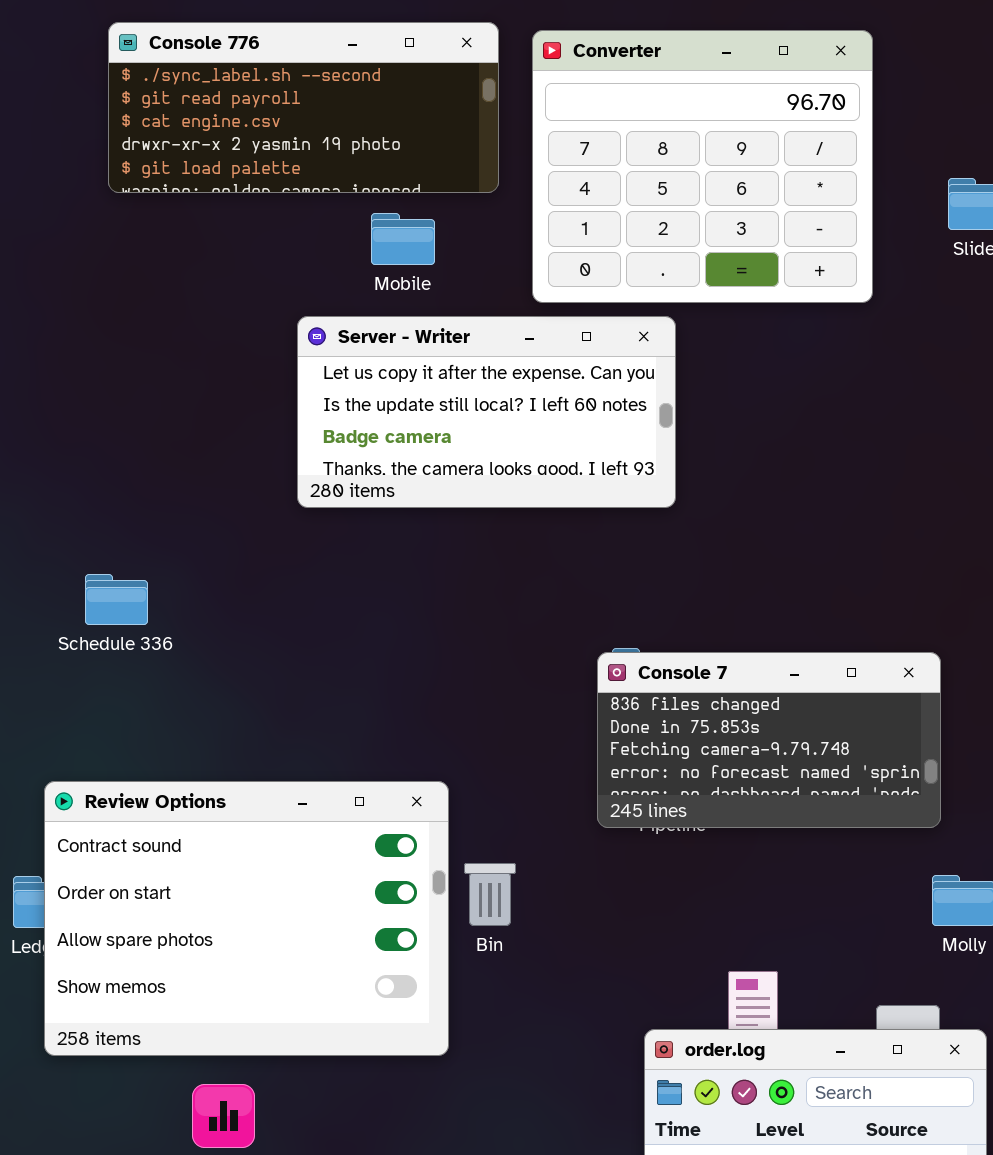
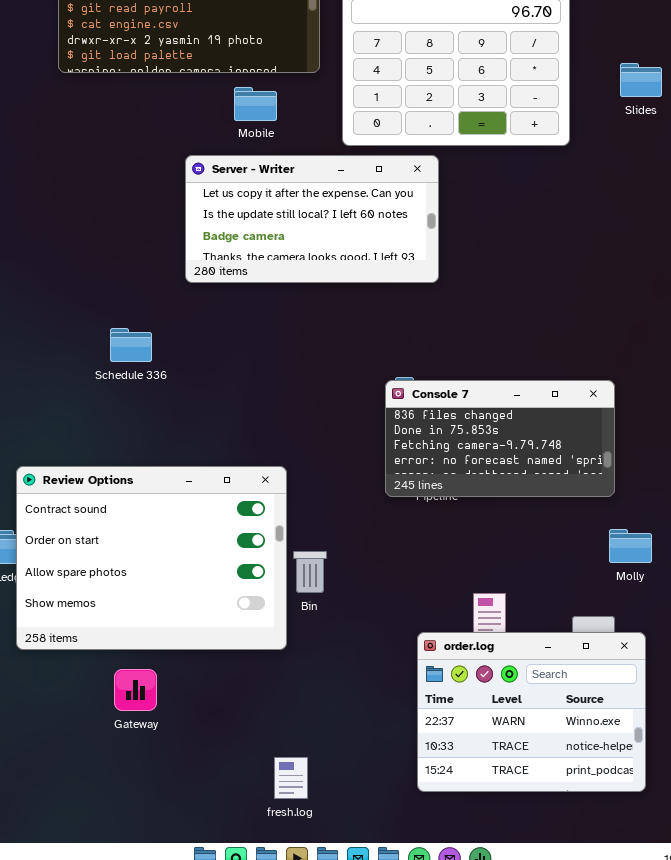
Schedule 336: [85,574,148,625] -> [110,328,152,362], moved
Bin: [464,863,516,926] -> [293,551,327,593], moved

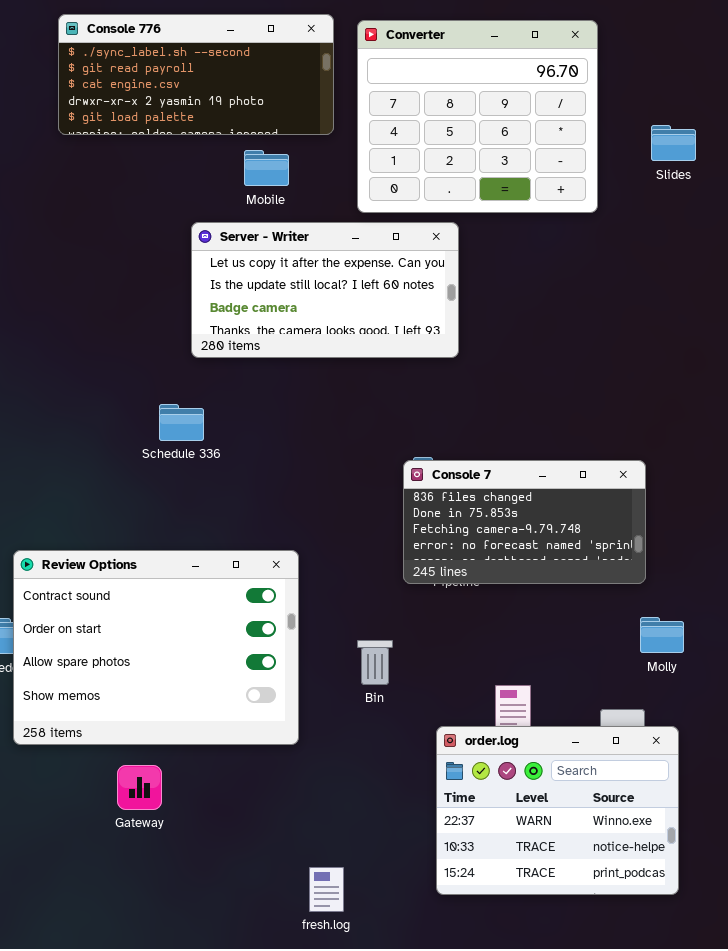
Schedule 336: [110,328,152,362] -> [159,404,204,441], moved
Bin: [293,551,327,593] -> [357,640,393,685], moved
fresh.log: [274,757,308,799] -> [309,867,344,912], moved

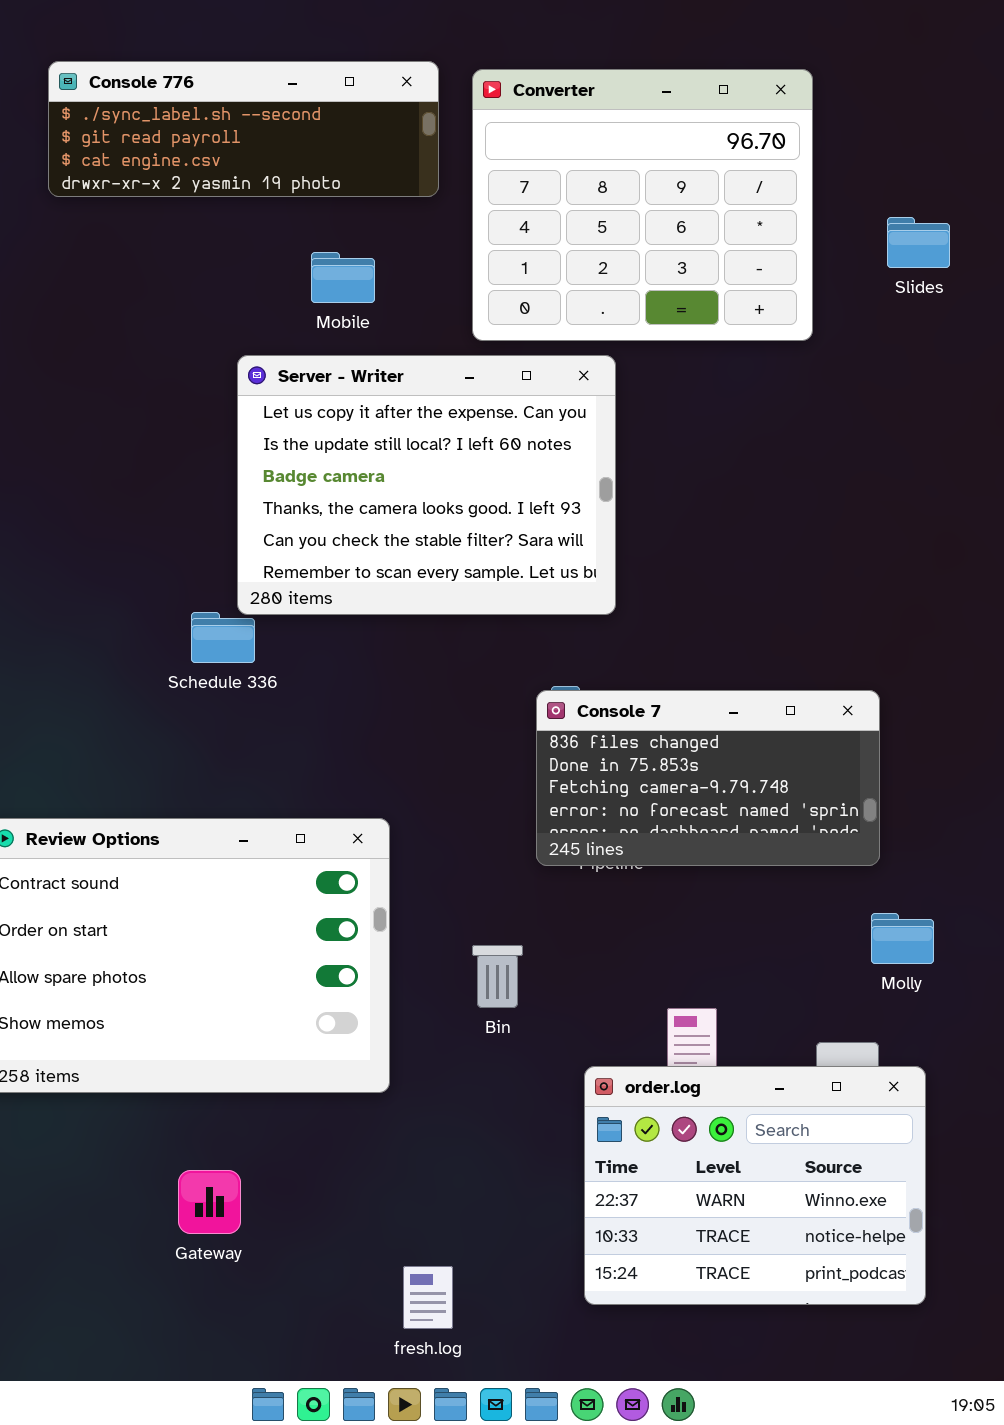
Console 776: [58,14,334,135] -> [48,61,439,197], resized
Server - Writer: [191,222,459,358] -> [237,355,616,615], resized
Gateway: [117,765,162,810] -> [178,1170,241,1234], moved

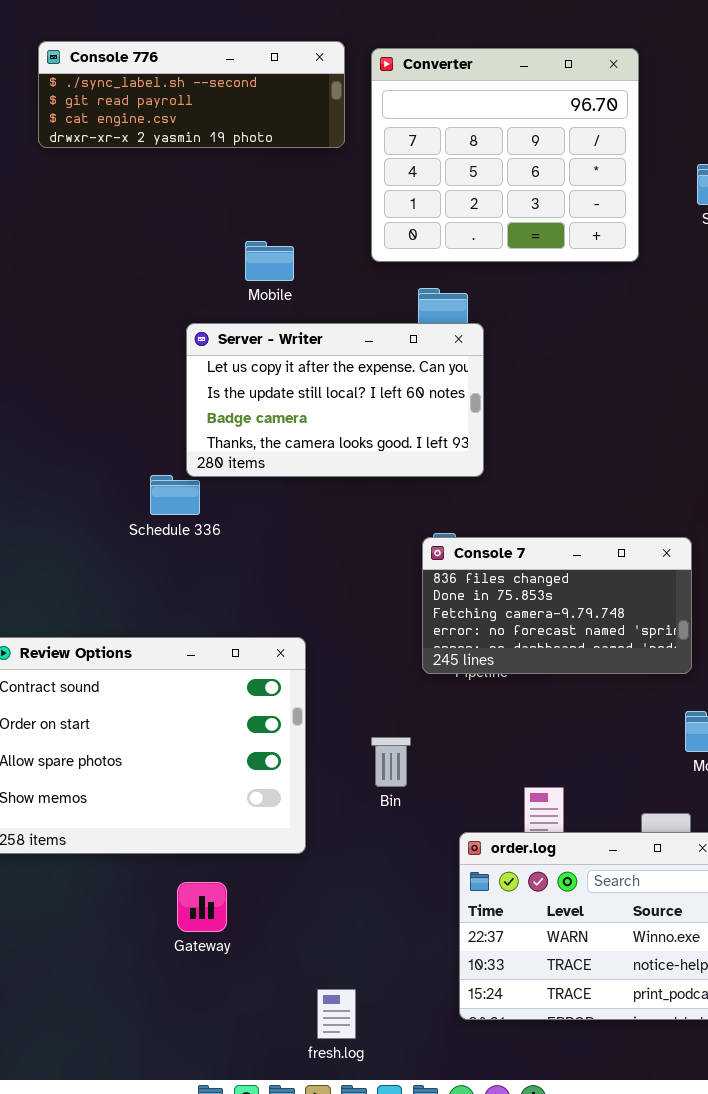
Mobile: [311,252,375,303] -> [245,241,294,281], moved
Server - Writer: [237,355,616,615] -> [186,323,484,477], resized
Gateway: [178,1170,241,1234] -> [177,882,227,932], moved

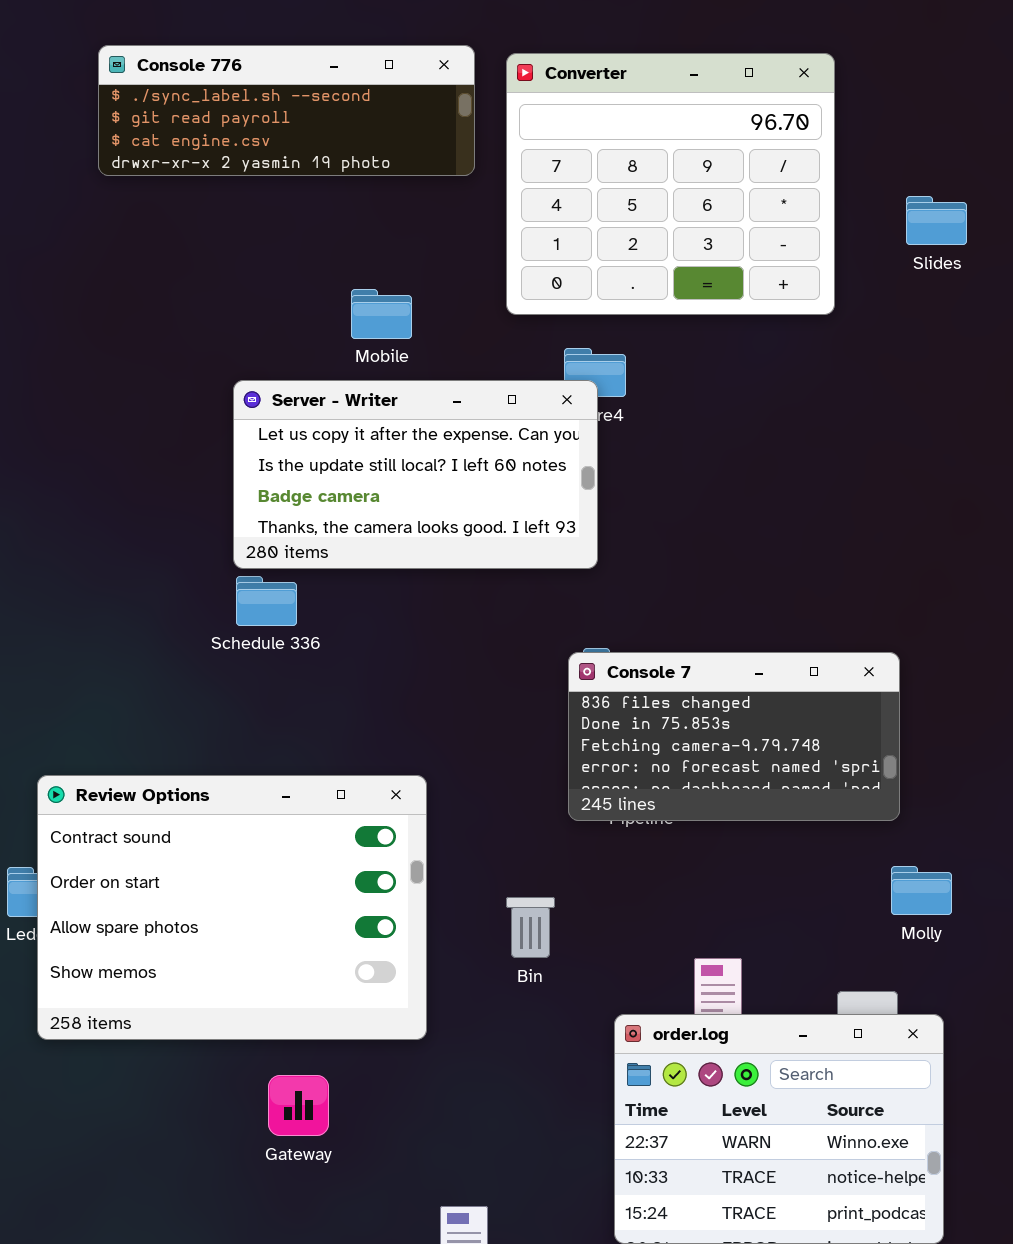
Server - Writer: [186,323,484,477] -> [233,380,598,569], moved

